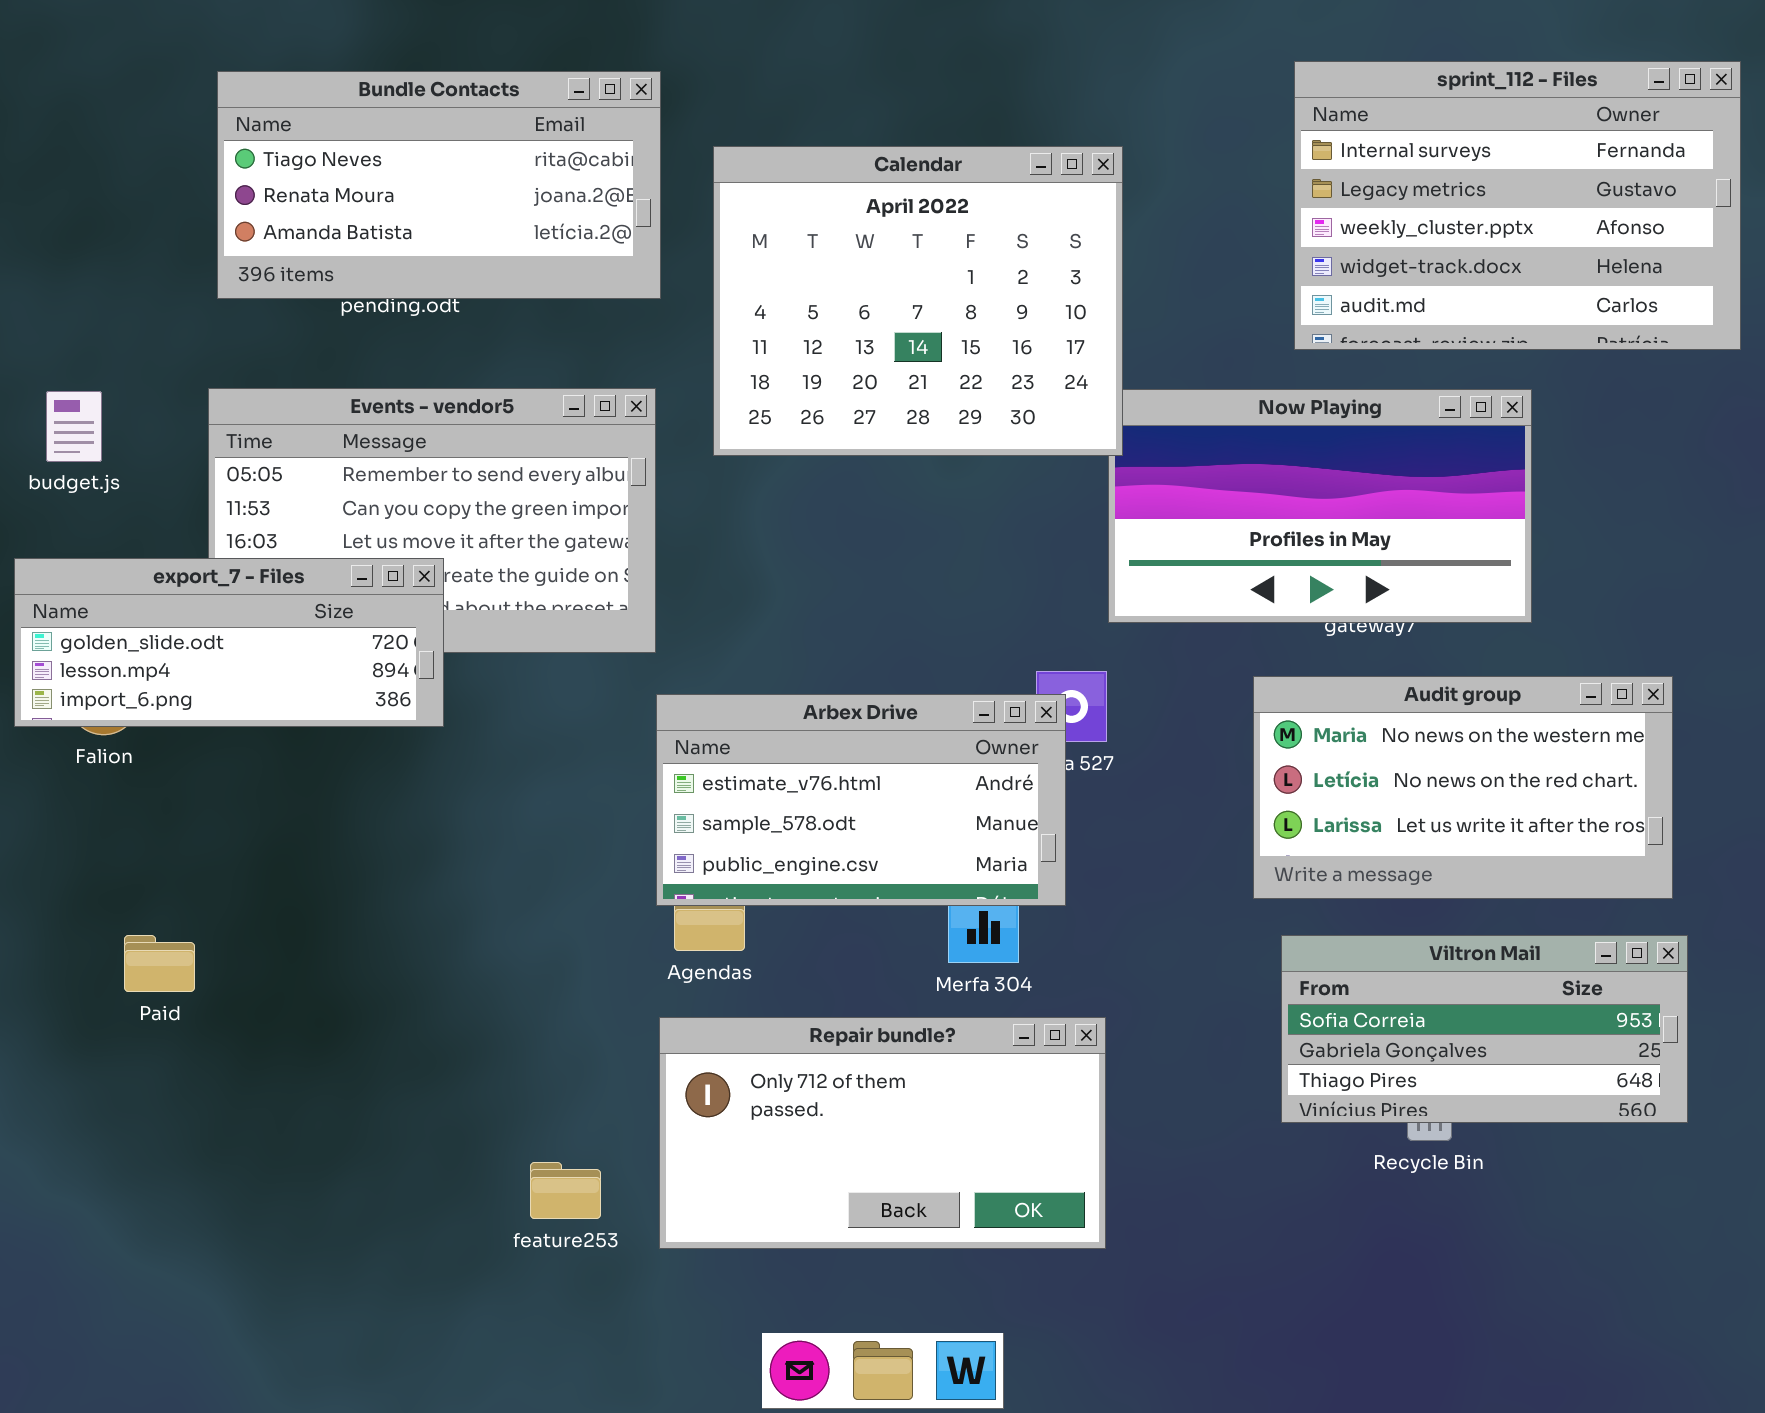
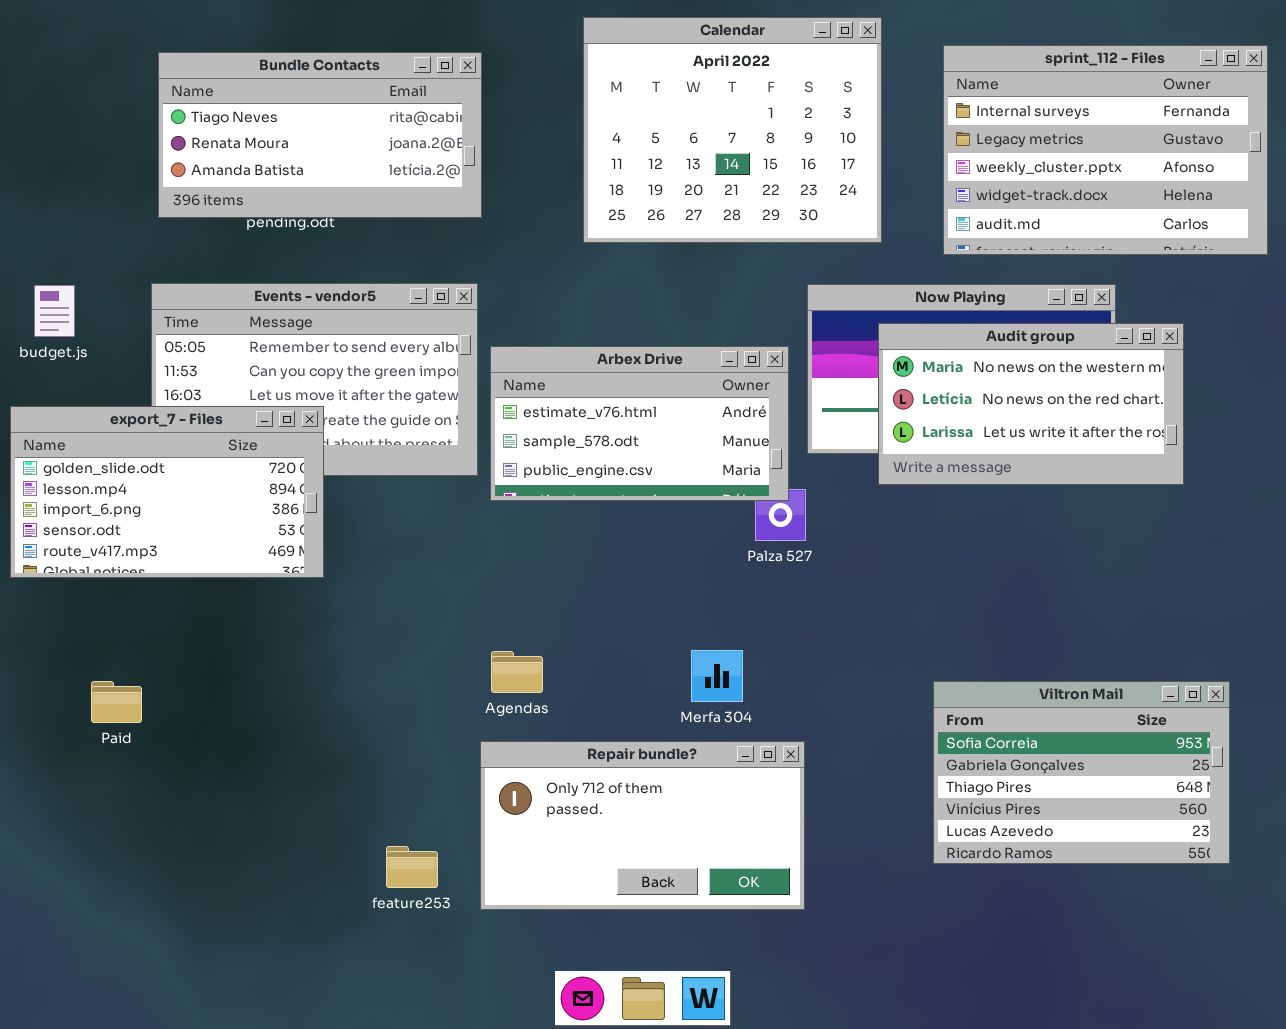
Calendar: [713,146,1123,456] -> [583,17,882,243], moved
export_7 - Files: [14,558,444,727] -> [10,406,324,578], resized
Audit group: [1253,676,1673,899] -> [878,323,1184,485], moved
Arbex Drive: [656,694,1066,906] -> [490,346,789,501], moved
Viltron Mail: [1281,935,1688,1123] -> [933,681,1230,864], resized

